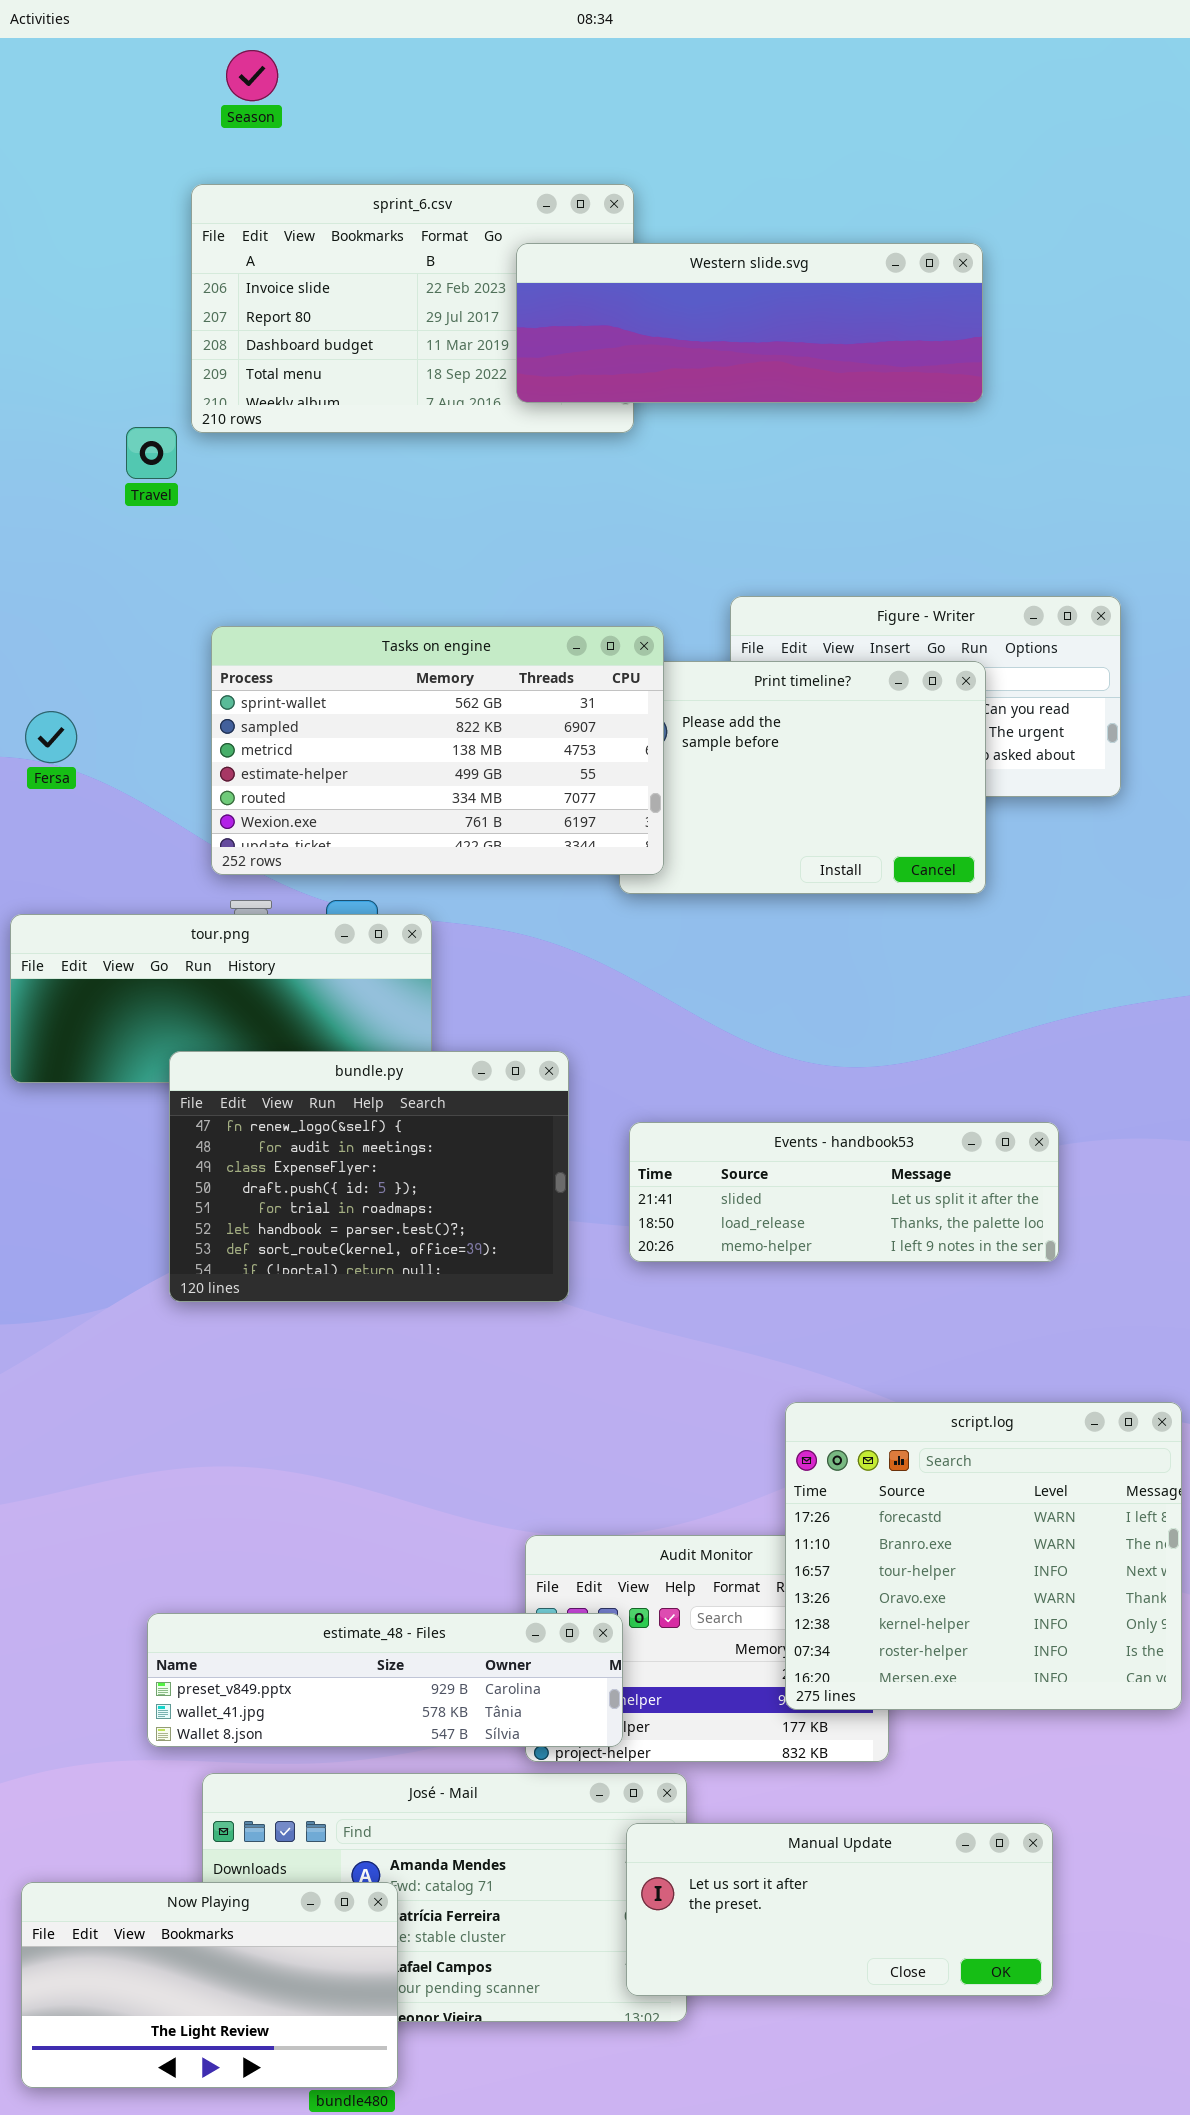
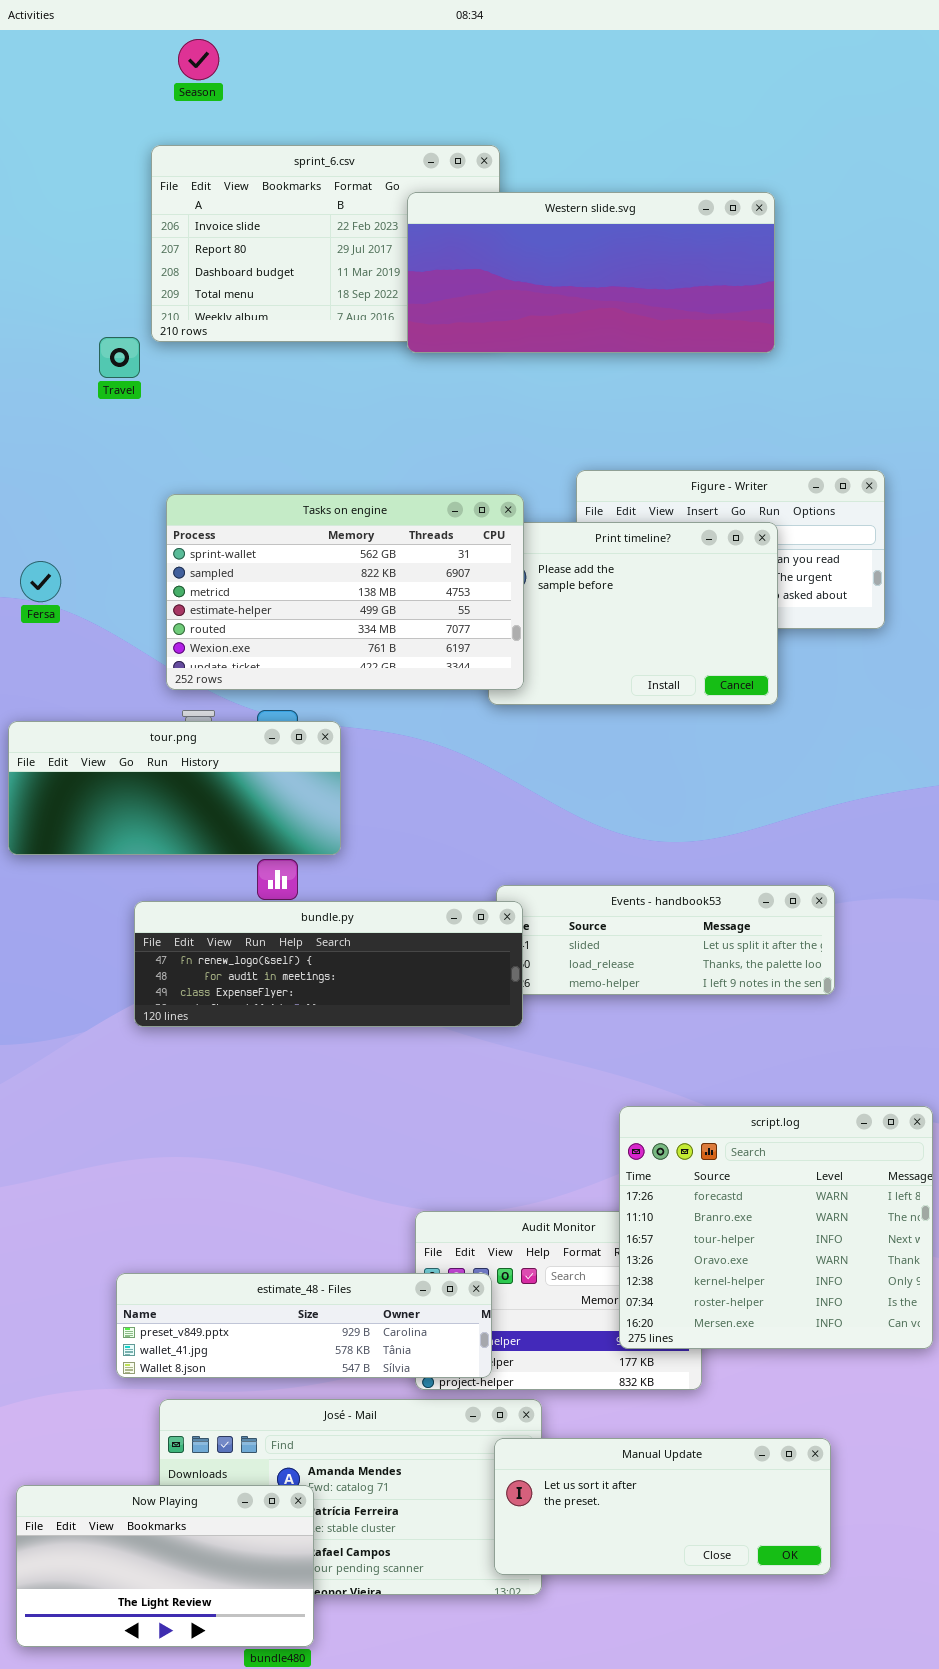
Western slide.svg: [516,243,983,403] -> [407,192,775,353], resized
bundle.py: [169,1051,569,1302] -> [134,901,523,1027], resized

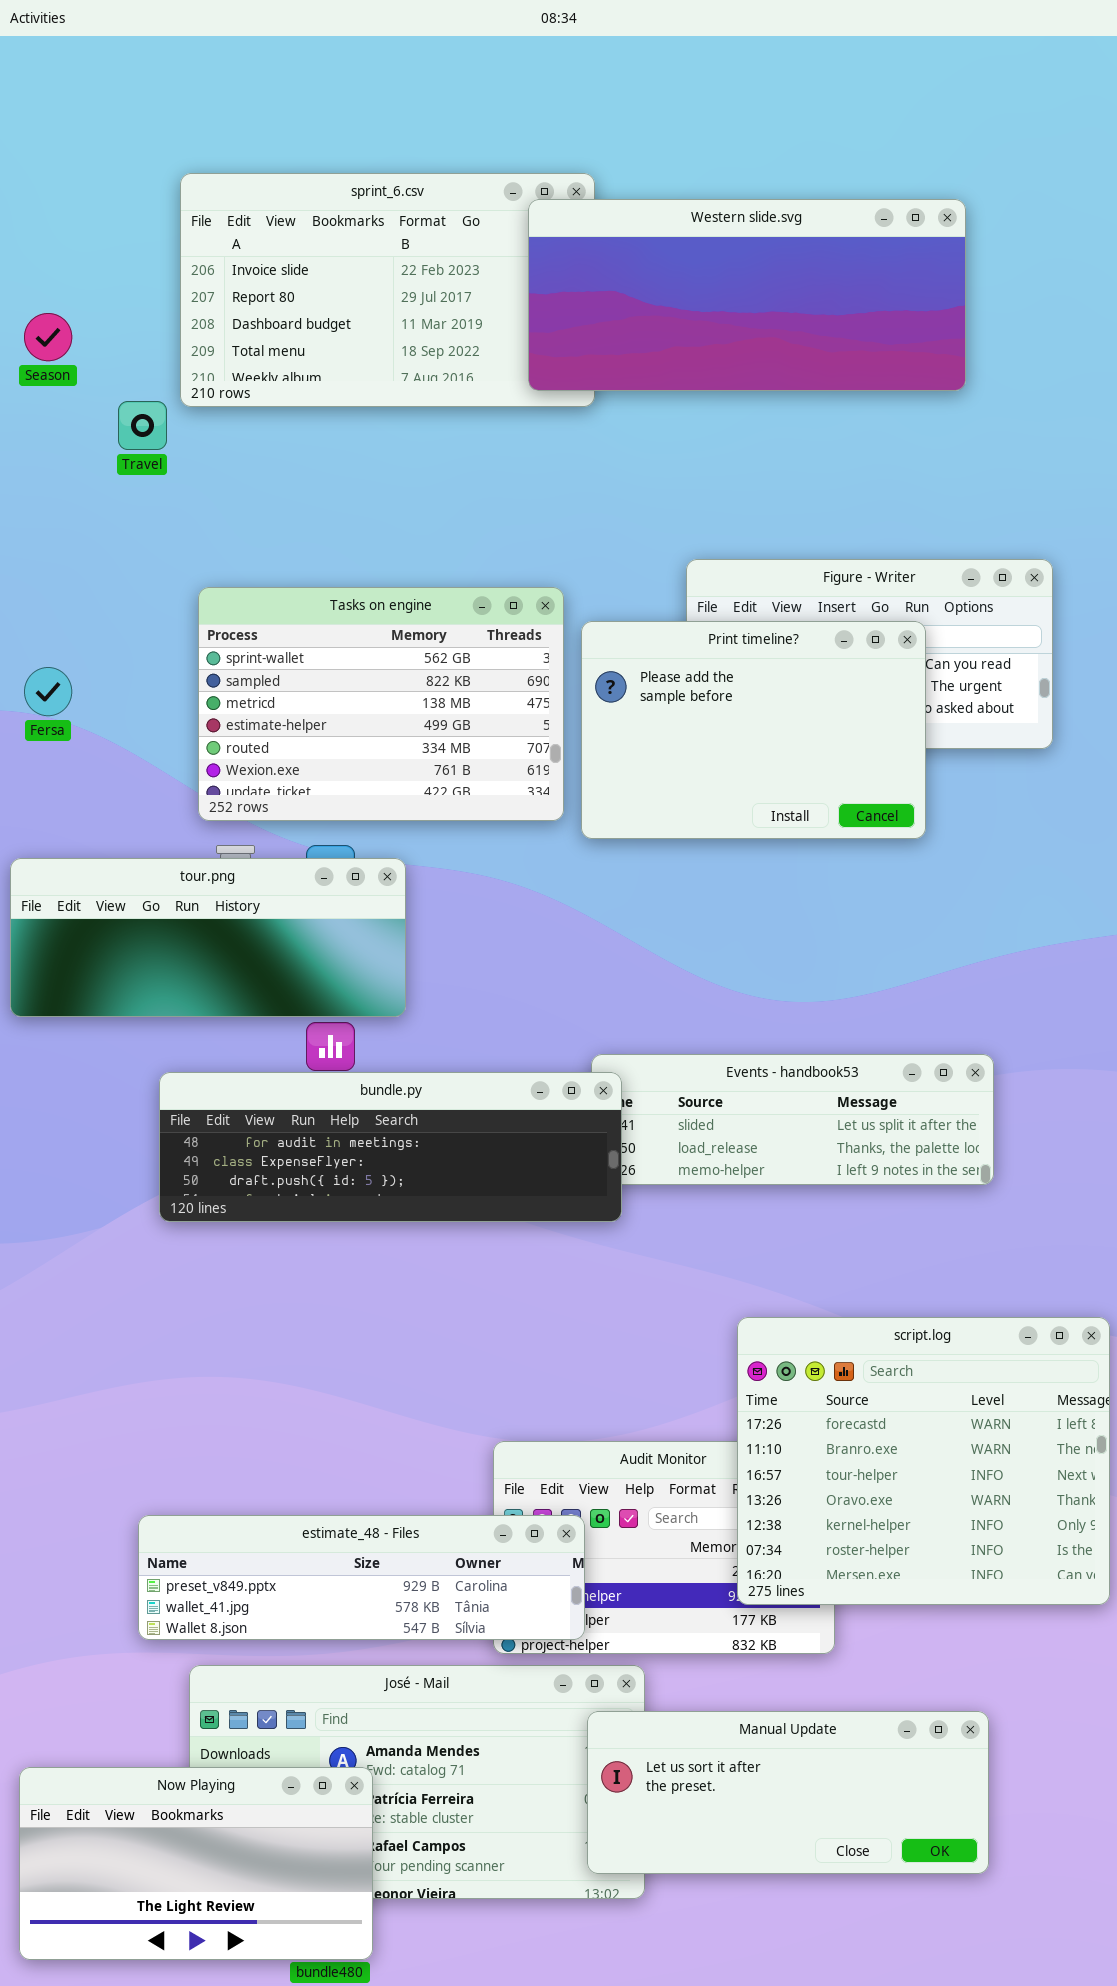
Season: [178,39,219,80] -> [24,313,72,361], moved
Western slide.svg: [407,192,775,353] -> [528,199,966,391], moved
Tasks on engine: [166,494,524,690] -> [198,587,564,821], resized
bundle.py: [134,901,523,1027] -> [159,1072,622,1222], scrolled down 1 row

